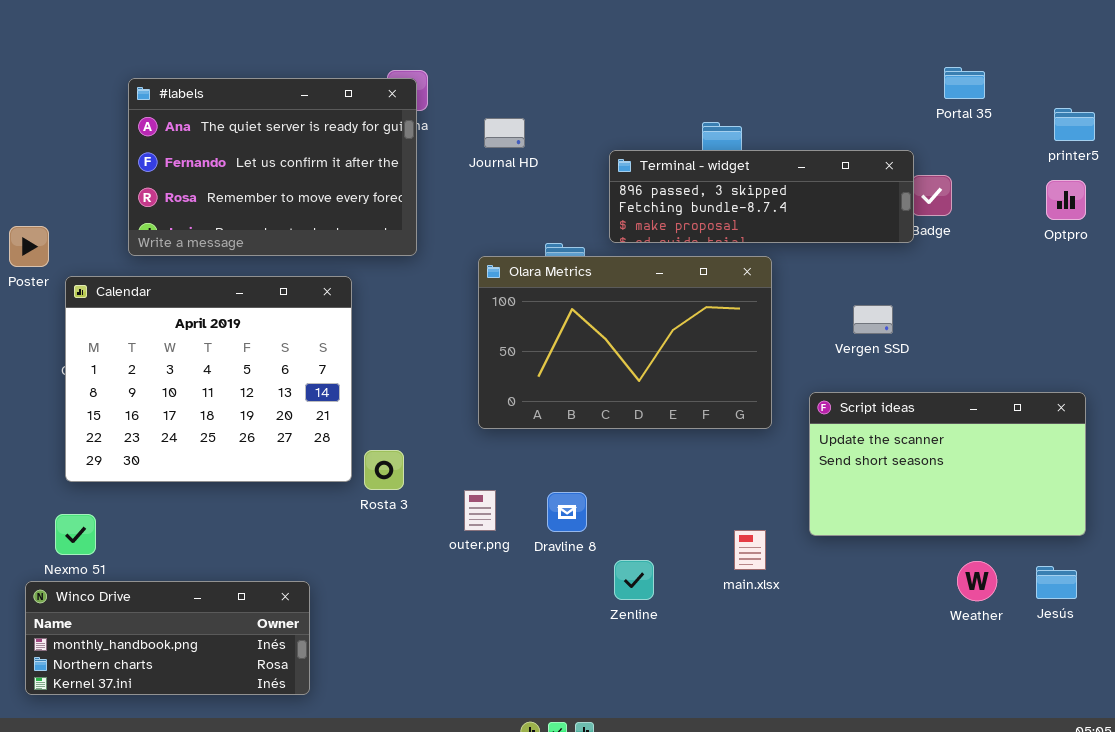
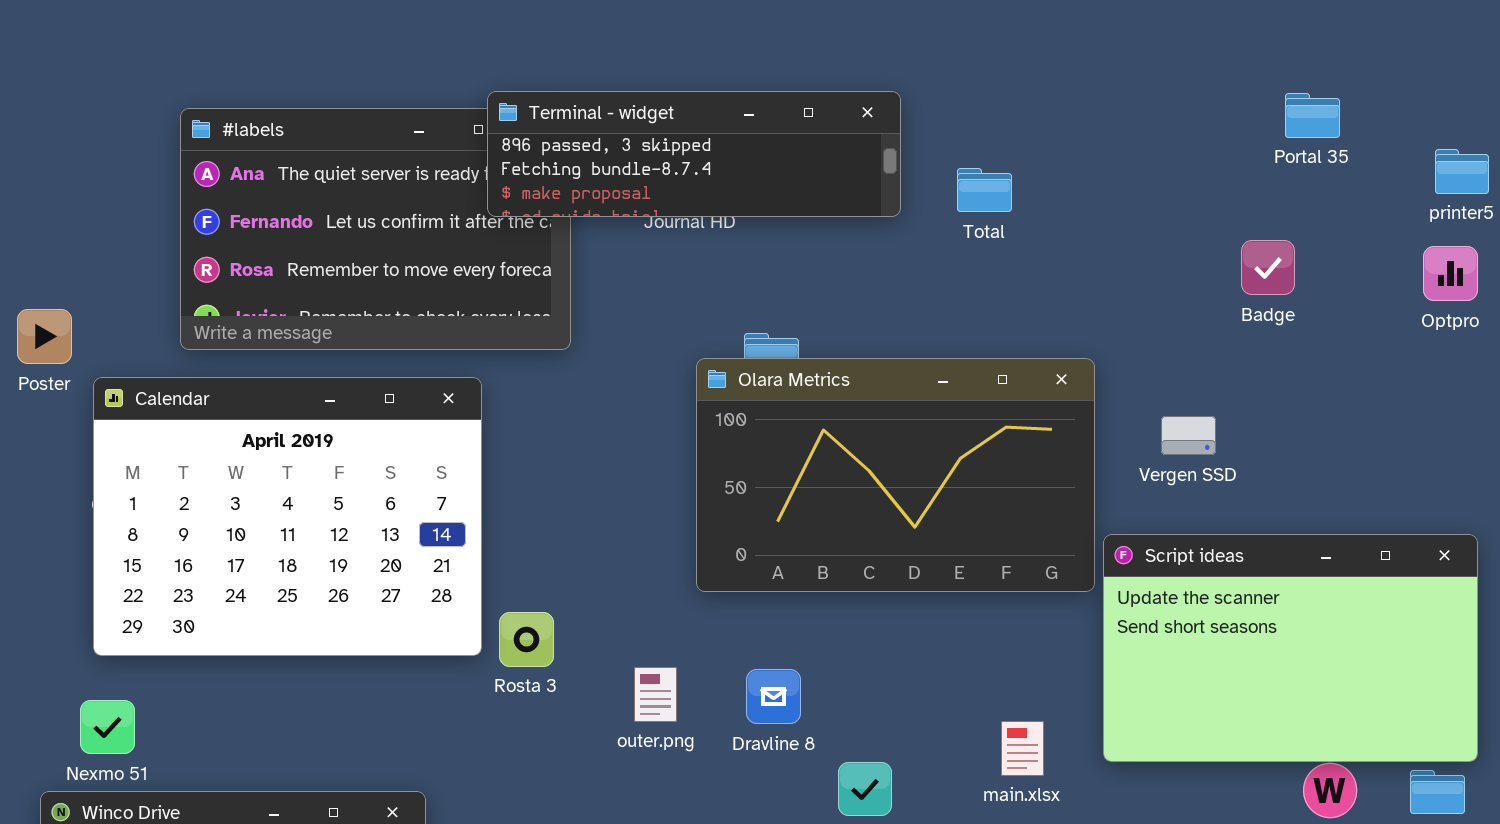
Terminal - widget: [609,150,914,243] -> [487,91,901,217], moved
Olara Metrics: [478,256,772,429] -> [696,358,1095,592], moved
Script ideas: [809,392,1086,536] -> [1103,534,1478,762], resized

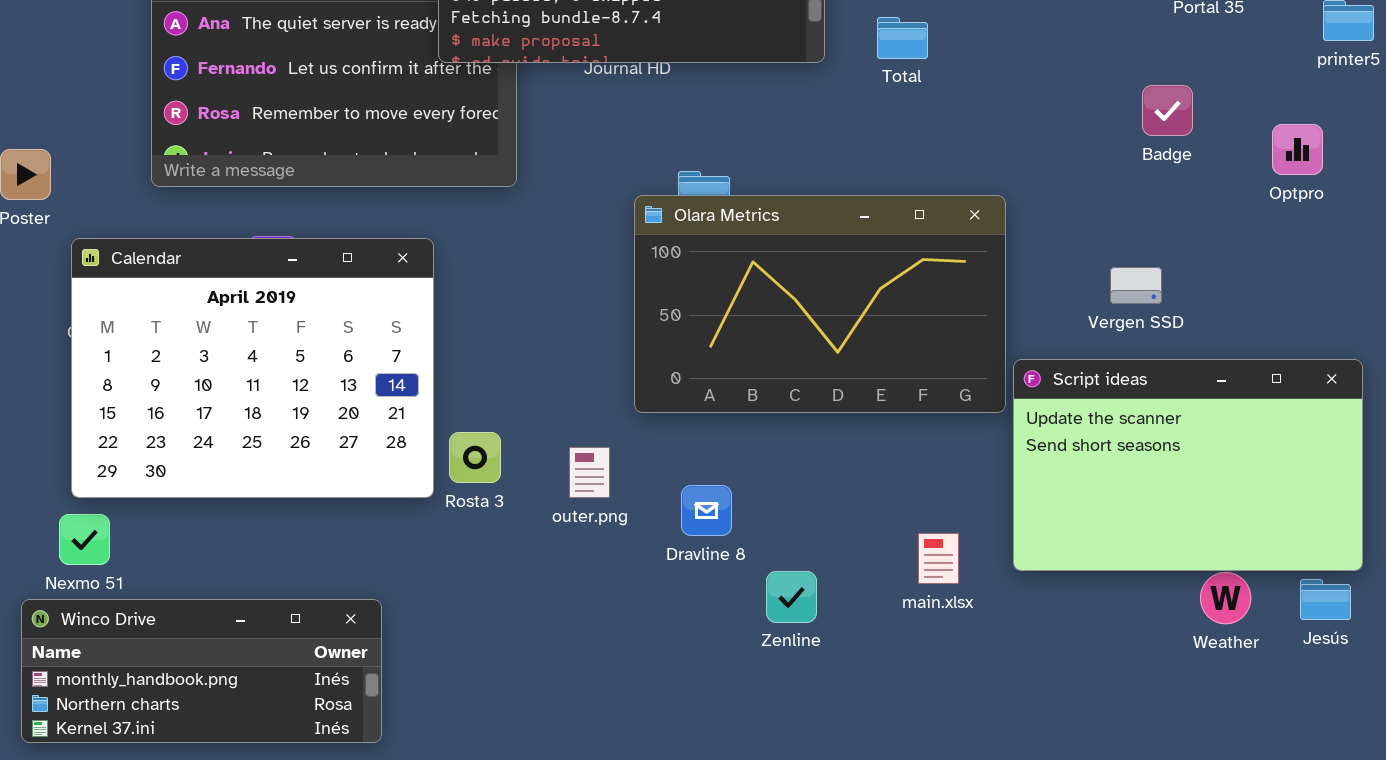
Optpro: [1423,246,1478,301] -> [1272,124,1323,175], moved
Calendar: [93,377,482,656] -> [71,238,434,498], moved
Vergen SSD: [1161,416,1216,455] -> [1110,267,1162,304], moved
outer.png: [634,667,677,722] -> [569,447,610,498], moved

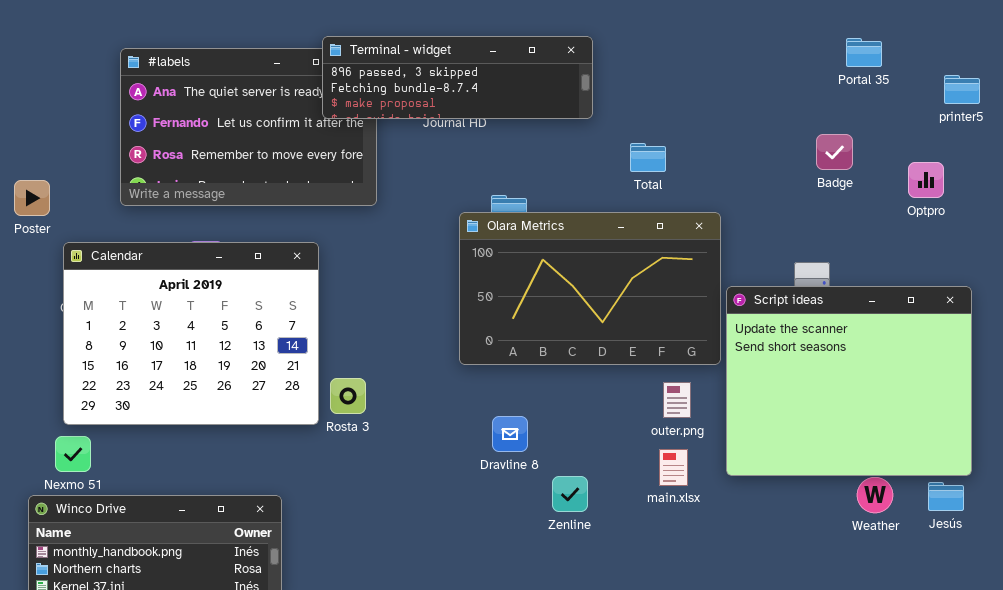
Total: [877,17,928,59] -> [630,143,666,172], moved
Script ideas: [1013,359,1363,571] -> [726,286,972,476], resized
outer.png: [569,447,610,498] -> [663,382,691,418], moved

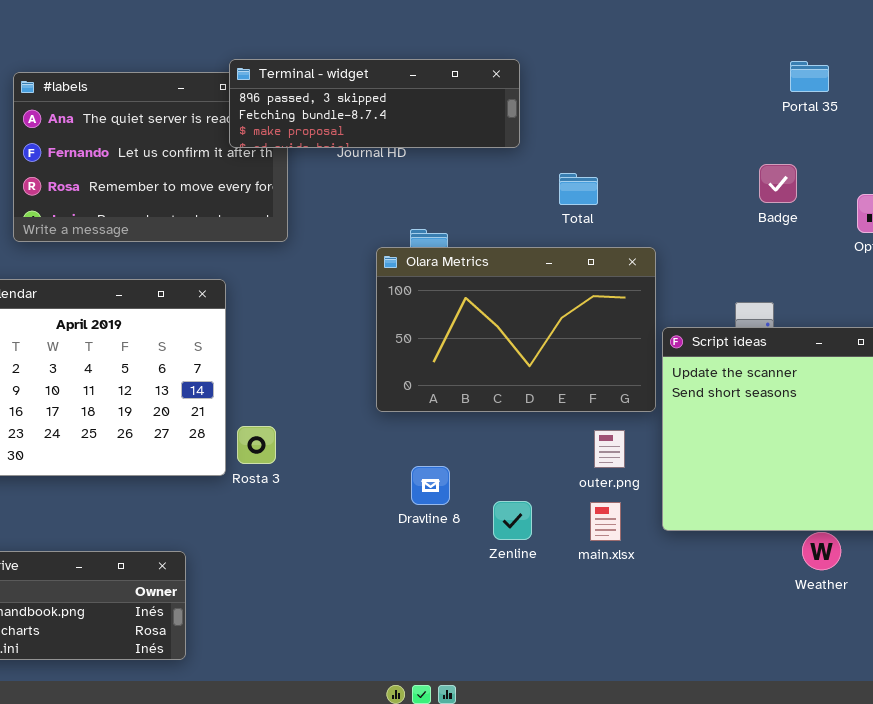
Zenline: [552,476,588,512] -> [493,501,532,540], moved

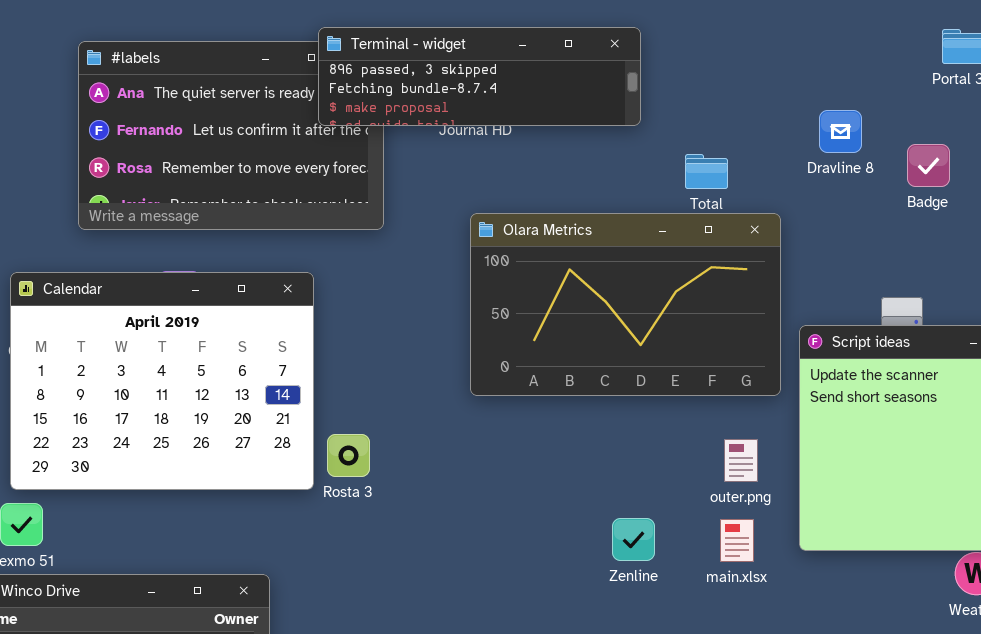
Olara Metrics: [376,247,656,412] -> [470,213,781,396], moved
Dravline 8: [411,466,450,505] -> [819,110,862,153], moved

